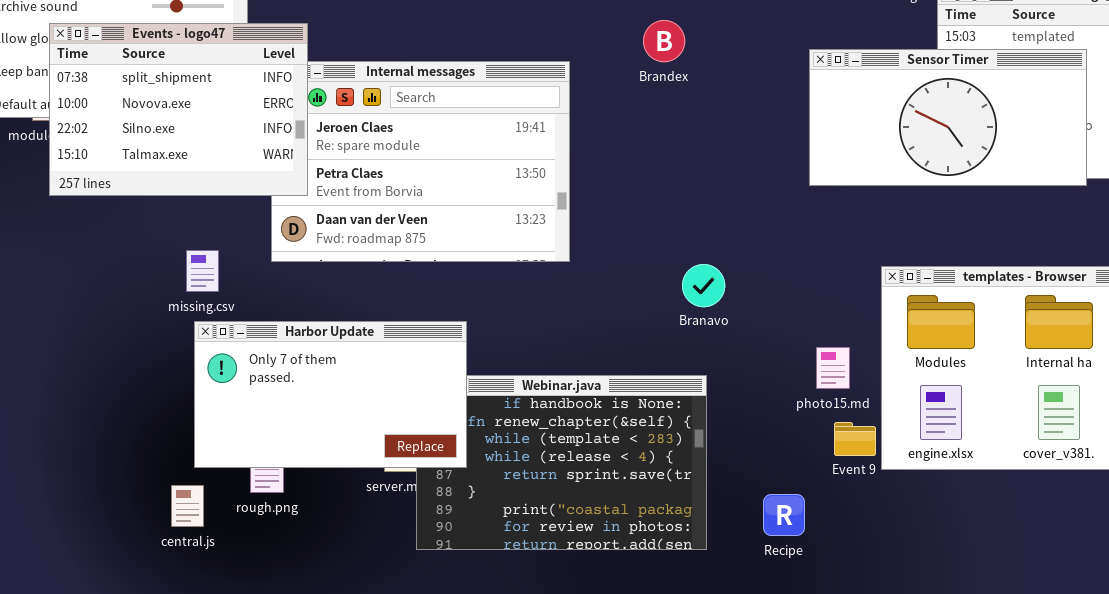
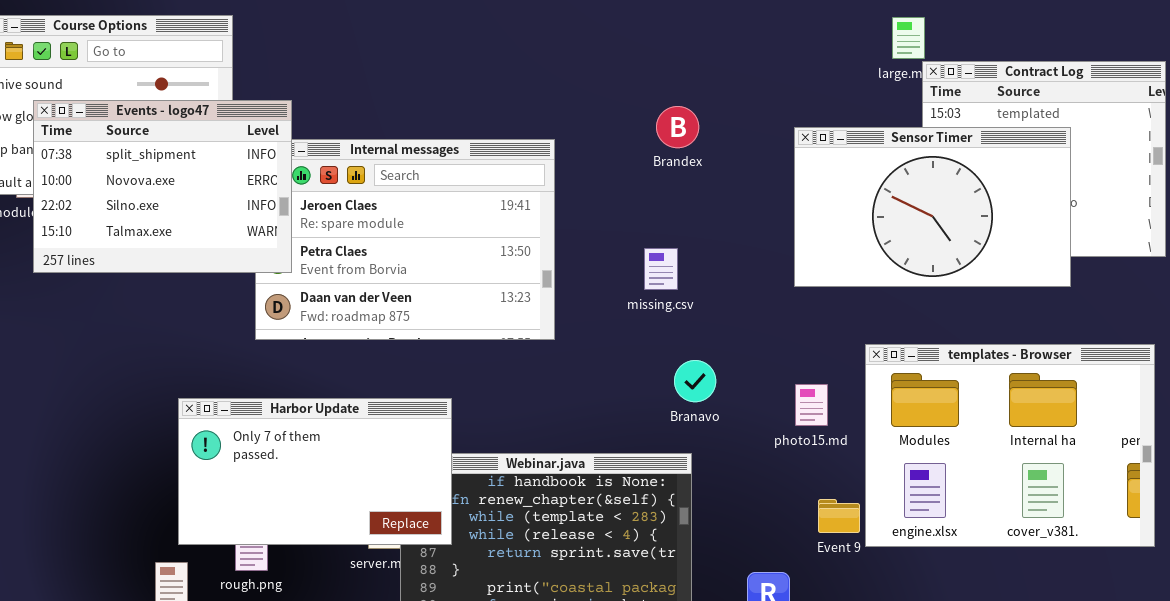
Brandex: [643,20,685,62] -> [656,106,699,148], moved
Sensor Timer: [809,49,1087,186] -> [794,127,1071,287], resized
missing.csv: [186,250,219,292] -> [644,248,678,290], moved
Branavo: [682,264,725,307] -> [674,360,716,402], moved
photo15.md: [816,347,850,389] -> [795,384,828,426], moved

